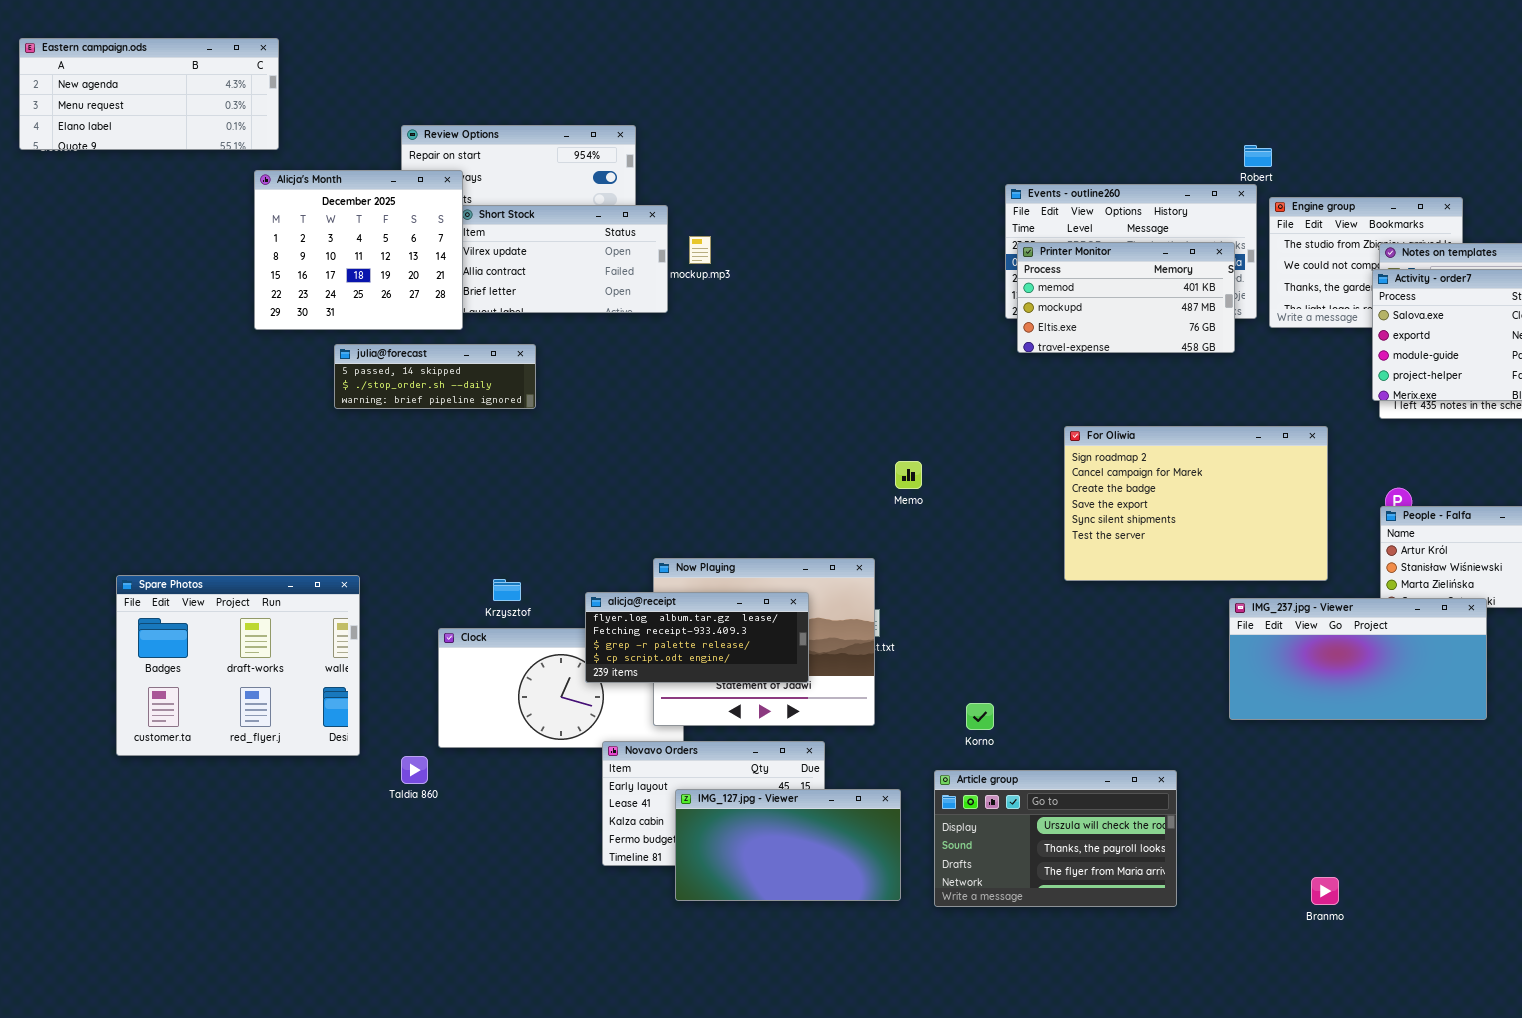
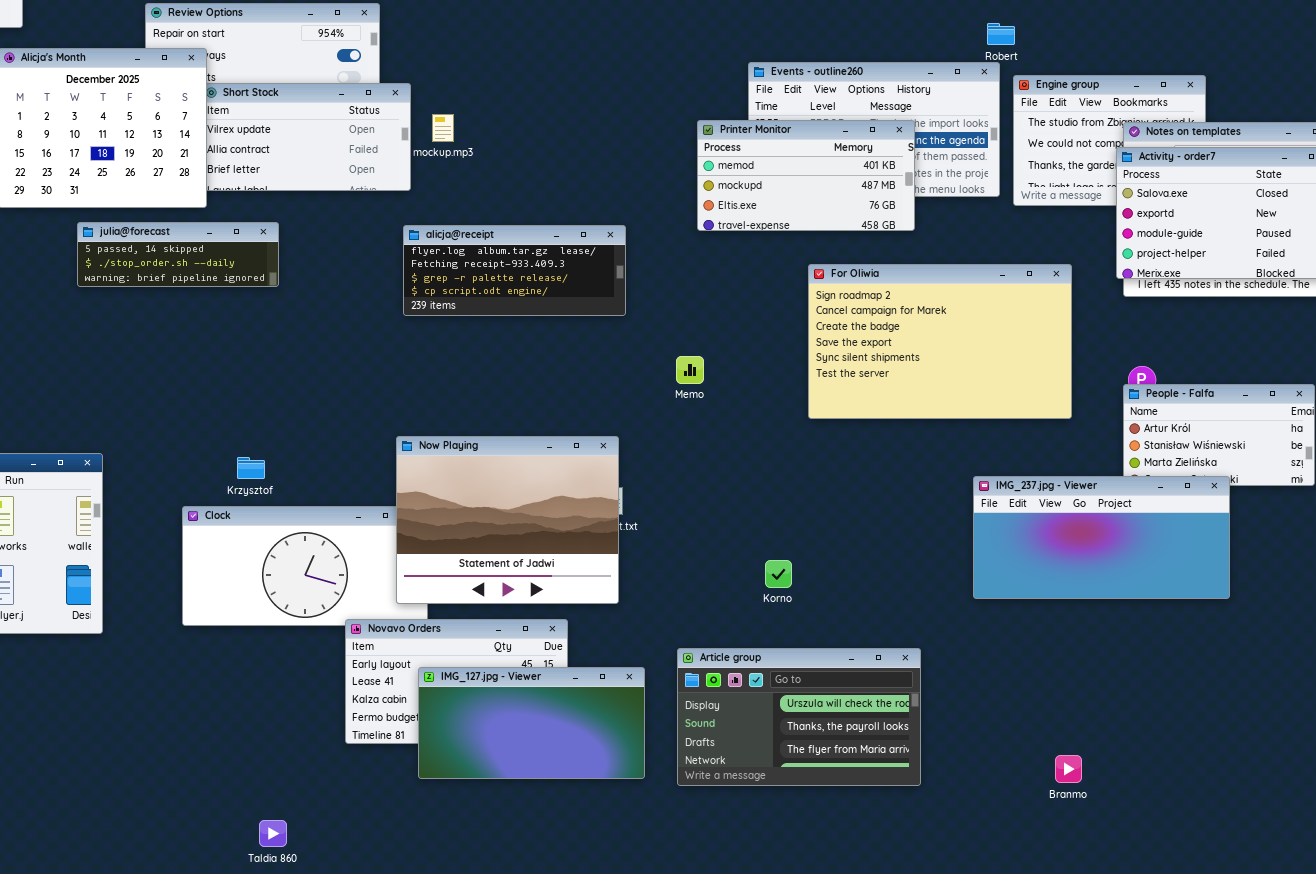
Printer Monitor: [1017,242,1235,353] -> [697,120,915,231], moved
For Oliwia: [1064,426,1328,581] -> [808,264,1072,419], moved
Memo: [895,461,922,489] -> [676,356,704,384], moved
alicja@receipt: [585,592,809,683] -> [403,225,626,316], moved
Korno: [966,703,994,730] -> [765,560,792,588], moved
Taldia 860: [401,756,428,784] -> [259,820,287,847], moved

